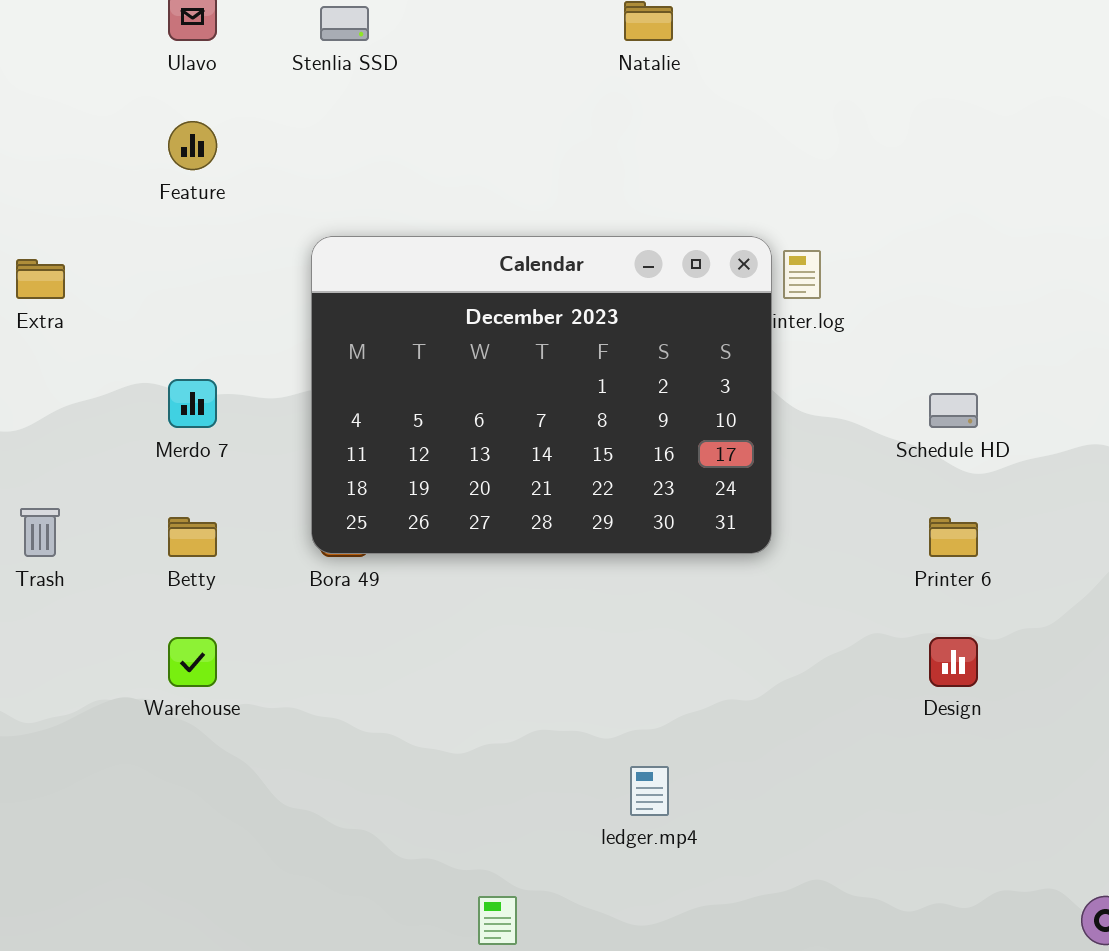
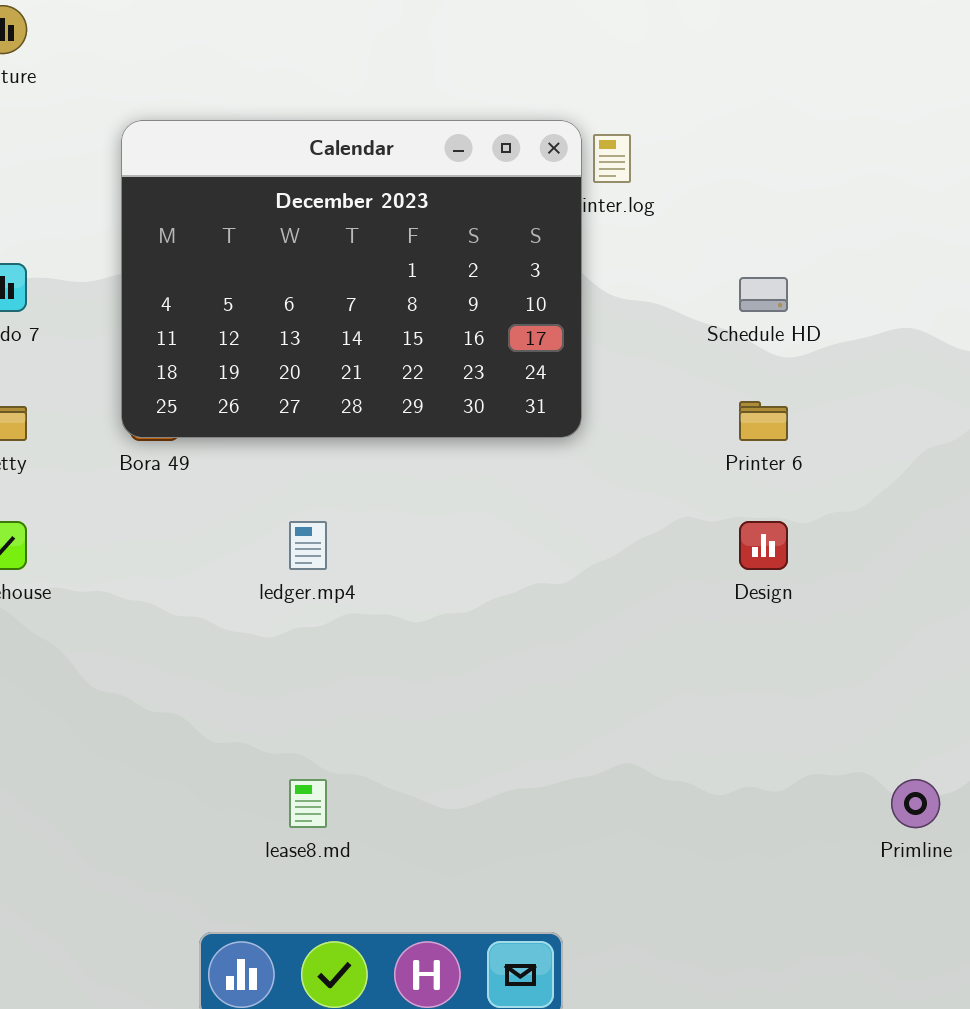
ledger.mp4: [630,766,669,816] -> [289,521,327,570], moved

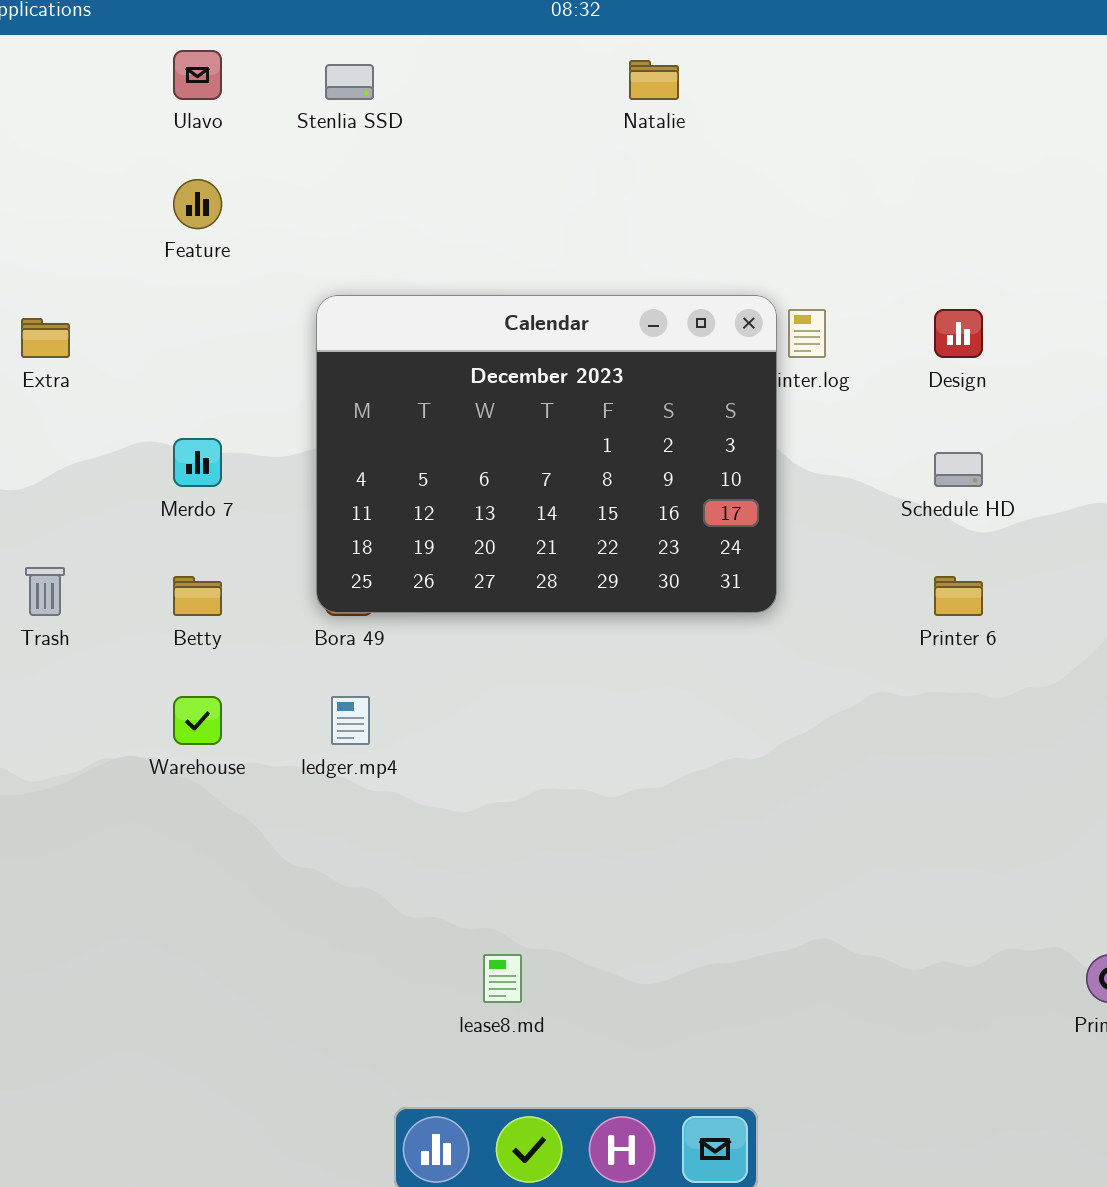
ledger.mp4: [289,521,327,570] -> [331,696,370,745], moved
Design: [739,521,788,570] -> [934,309,983,358], moved

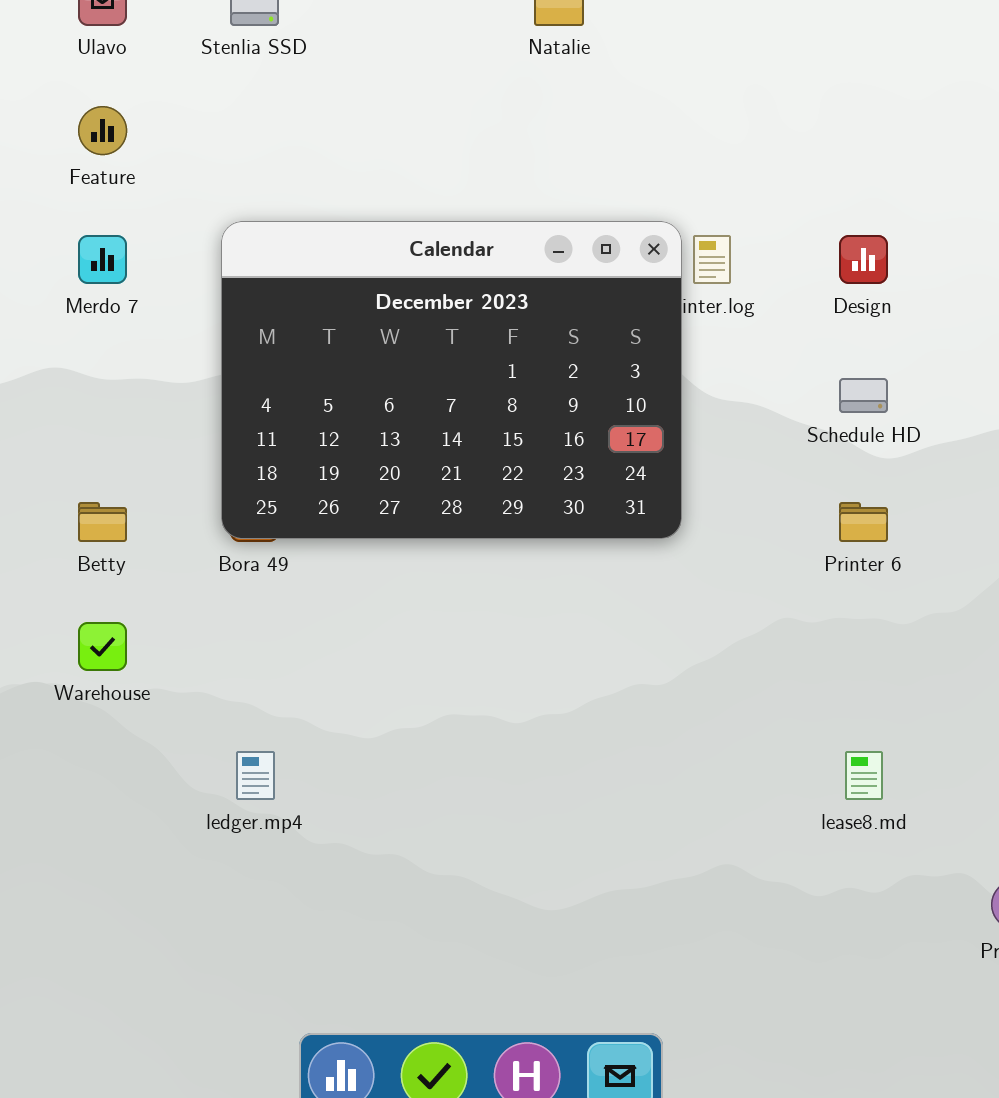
Merdo 7: [173,438,222,487] -> [78,235,127,284], moved
ledger.mp4: [331,696,370,745] -> [236,751,275,800], moved
lease8.md: [483,954,522,1003] -> [845,751,883,800], moved

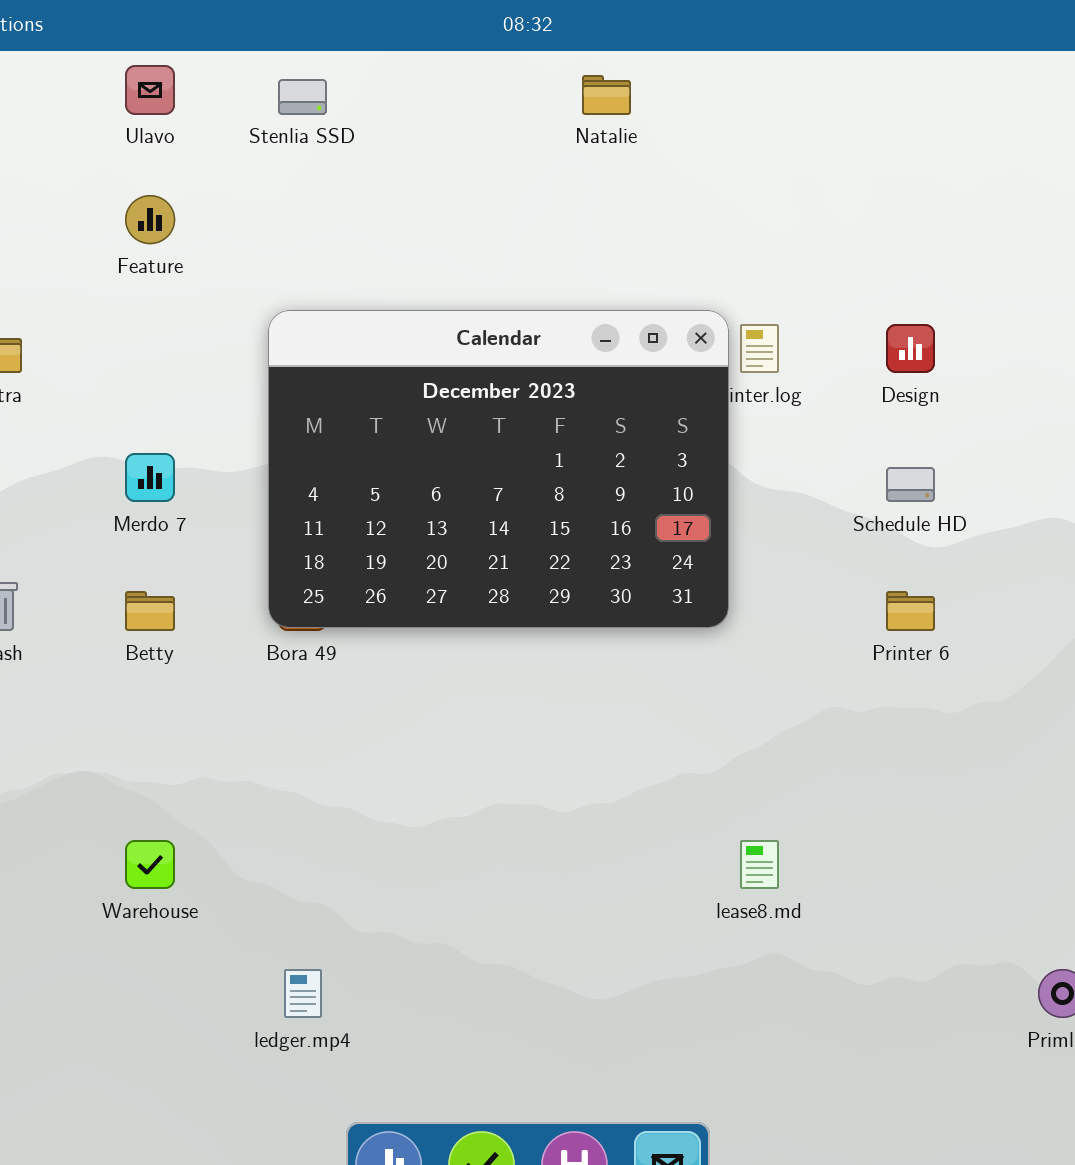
Merdo 7: [78,235,127,284] -> [125,453,175,502], moved
Warehouse: [78,622,127,671] -> [125,840,175,889], moved
ledger.mp4: [236,751,275,800] -> [284,969,322,1018], moved
lease8.md: [845,751,883,800] -> [740,840,779,889], moved

